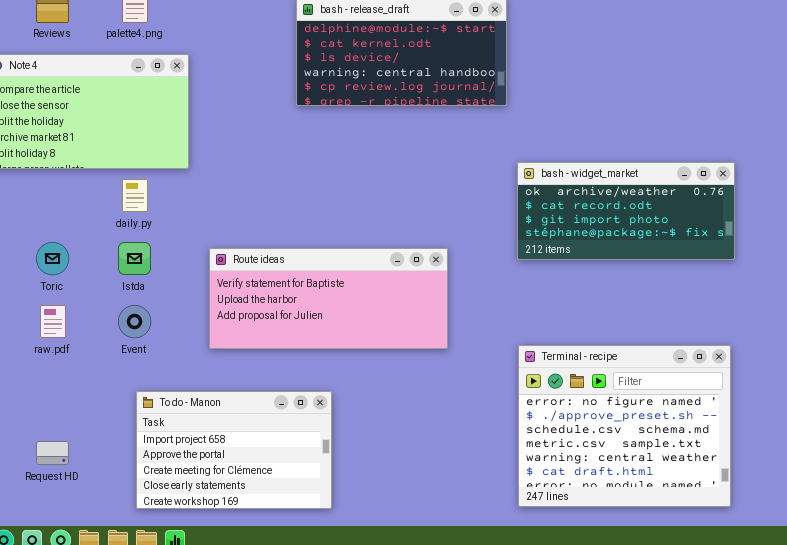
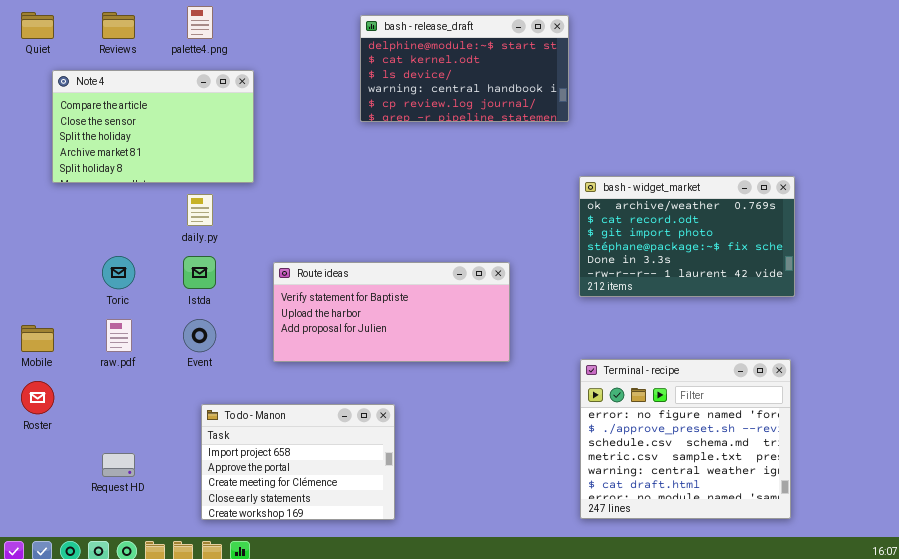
bash - widget_market: [517,162,735,260] -> [579,176,795,297], resized

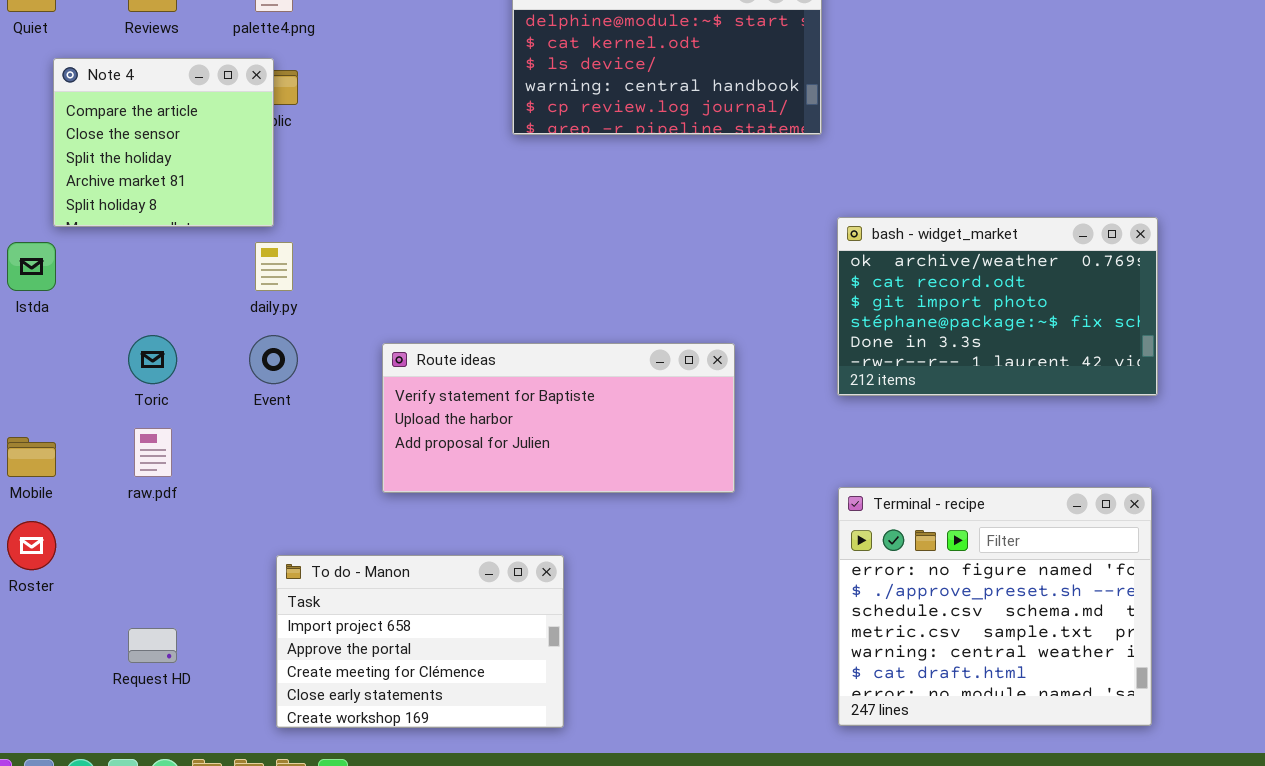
Note 4: [52,70,254,183] -> [53,58,274,227], resized
Istda: [183,256,216,289] -> [7,242,56,291], moved
Event: [183,319,216,352] -> [249,335,298,384], moved

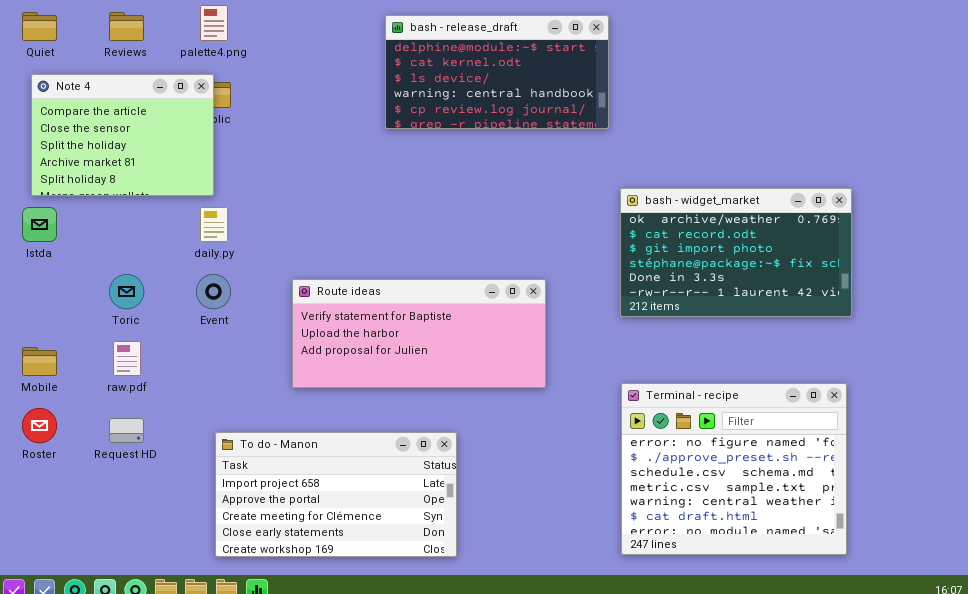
Note 4: [53,58,274,227] -> [31,74,214,196], resized
To do - Manon: [276,555,564,728] -> [215,432,457,557], resized
Request HD: [128,628,177,663] -> [109,418,144,443], moved

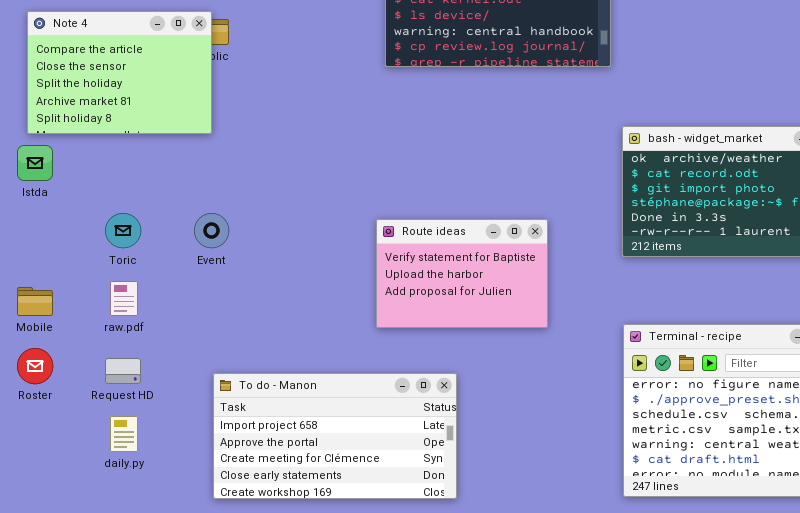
daily.py: [200,207,228,242] -> [110,416,138,452], moved
Route ideas: [292,279,546,388] -> [376,219,548,328], resized

